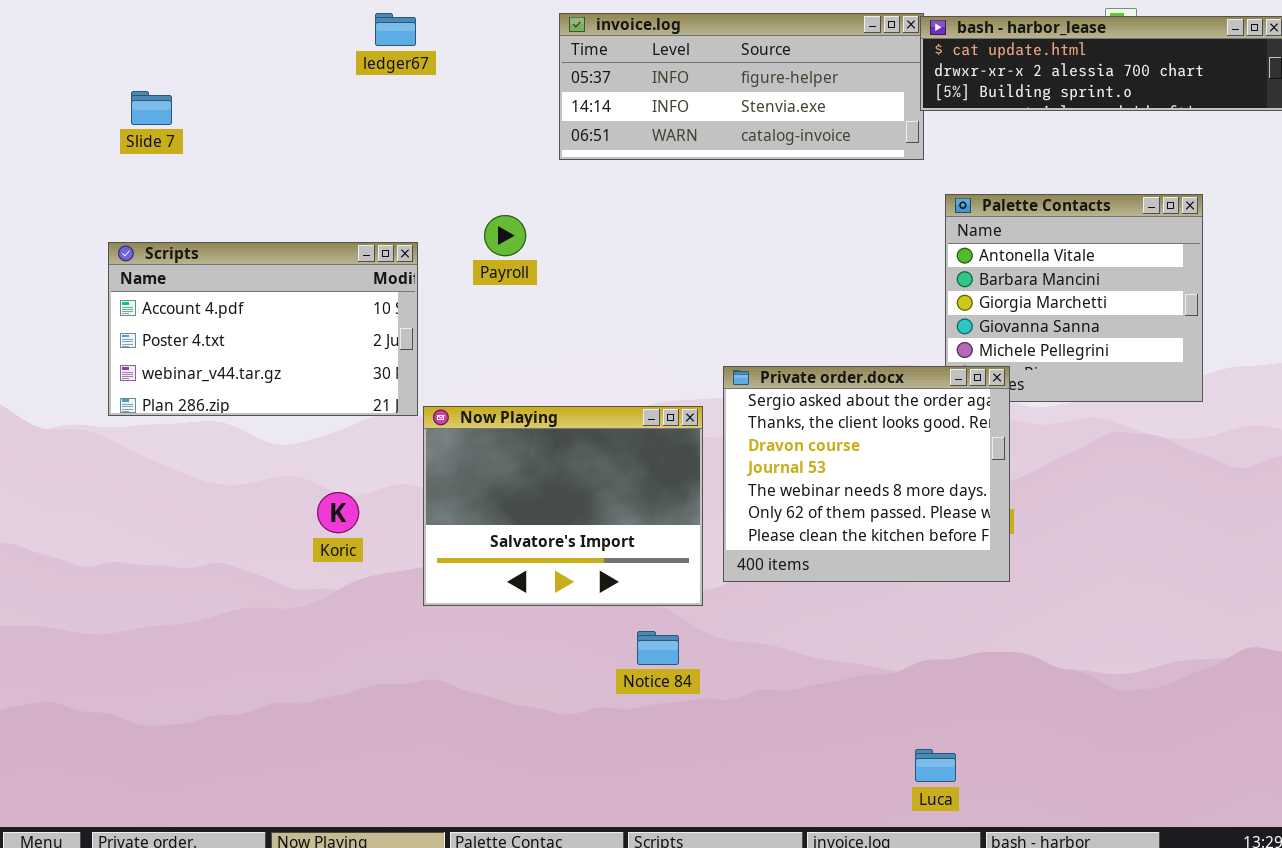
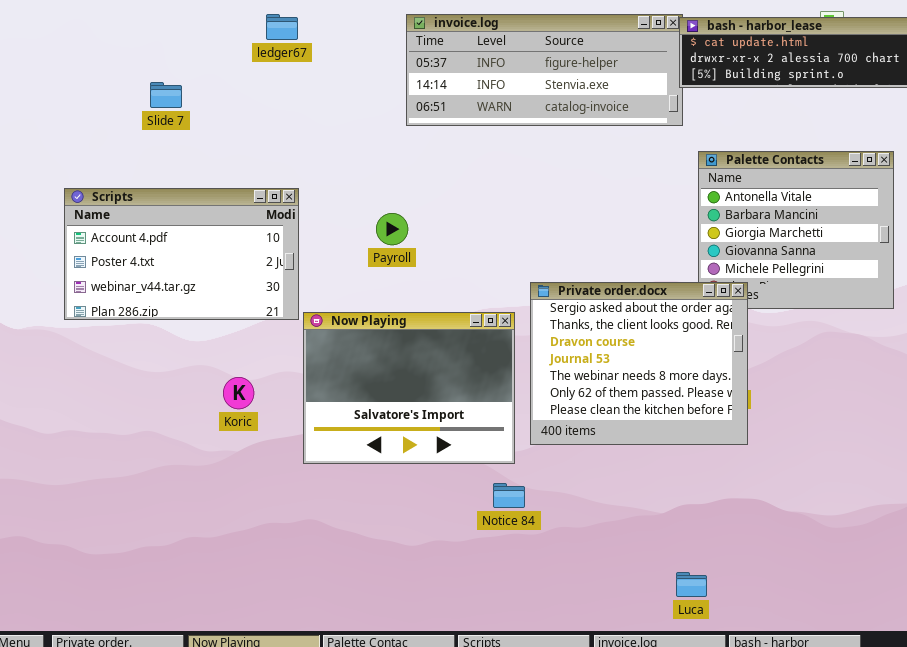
Slide 7: [131,91,172,125] -> [150,82,182,108], moved
Payroll: [484,215,526,256] -> [376,213,408,245], moved
Notice 84: [637,631,679,665] -> [493,483,525,508], moved

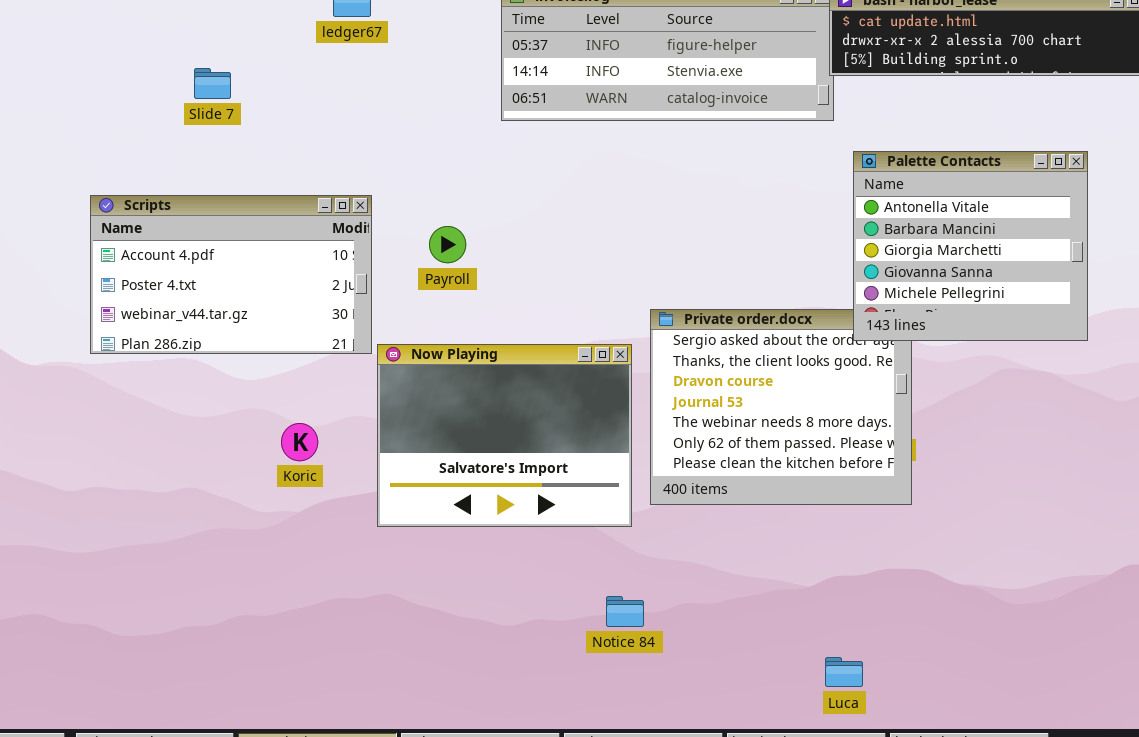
Palette Contacts: [698,151,894,309] -> [853,151,1088,341], raised
Payroll: [376,213,408,245] -> [429,226,466,263], moved
Notice 84: [493,483,525,508] -> [606,596,644,627], moved

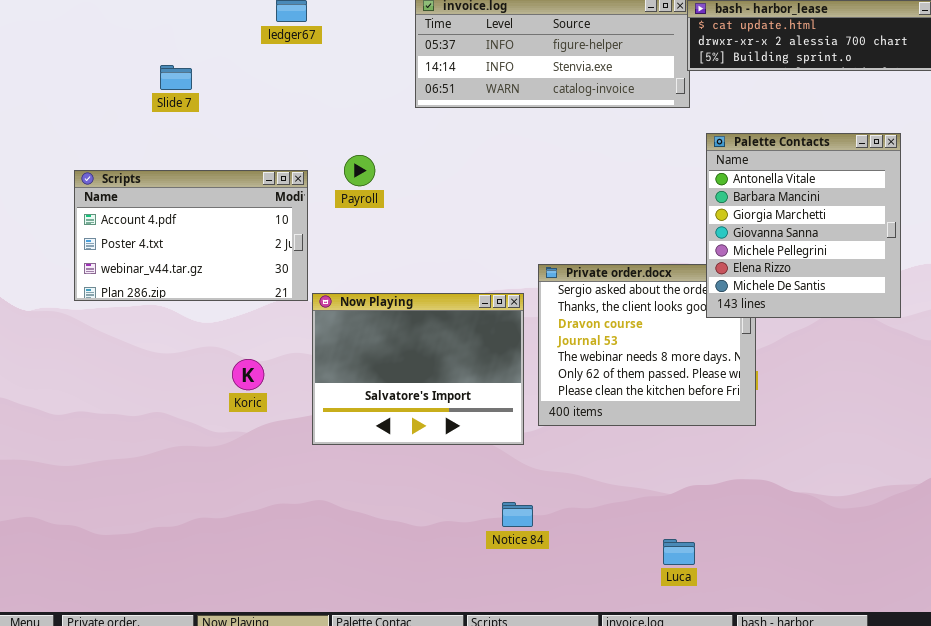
Palette Contacts: [853,151,1088,341] -> [706,133,901,318], resized
Payroll: [429,226,466,263] -> [344,155,375,186], moved
Luca: [825,657,863,687] -> [663,539,695,565], moved

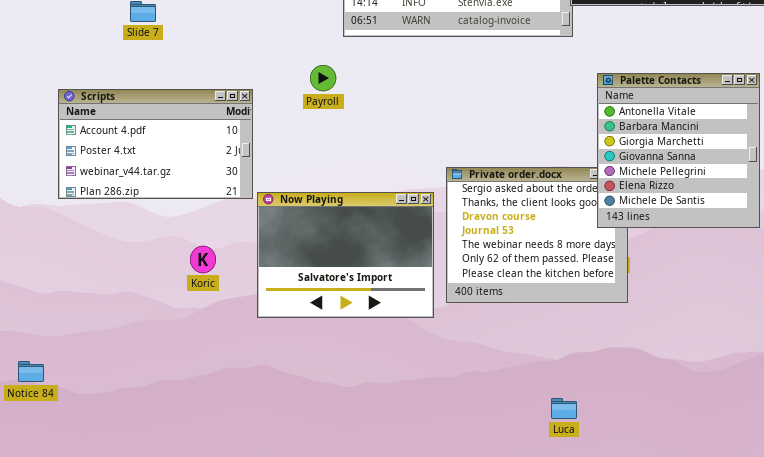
Palette Contacts: [706,133,901,318] -> [597,73,760,228], moved
Payroll: [344,155,375,186] -> [310,65,336,91], moved
Notice 84: [502,502,533,527] -> [18,361,44,382], moved

